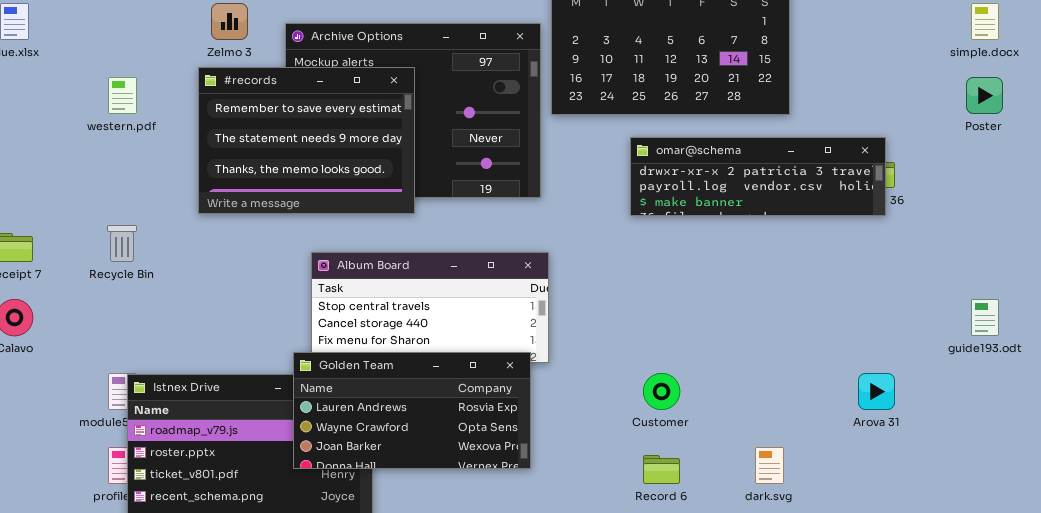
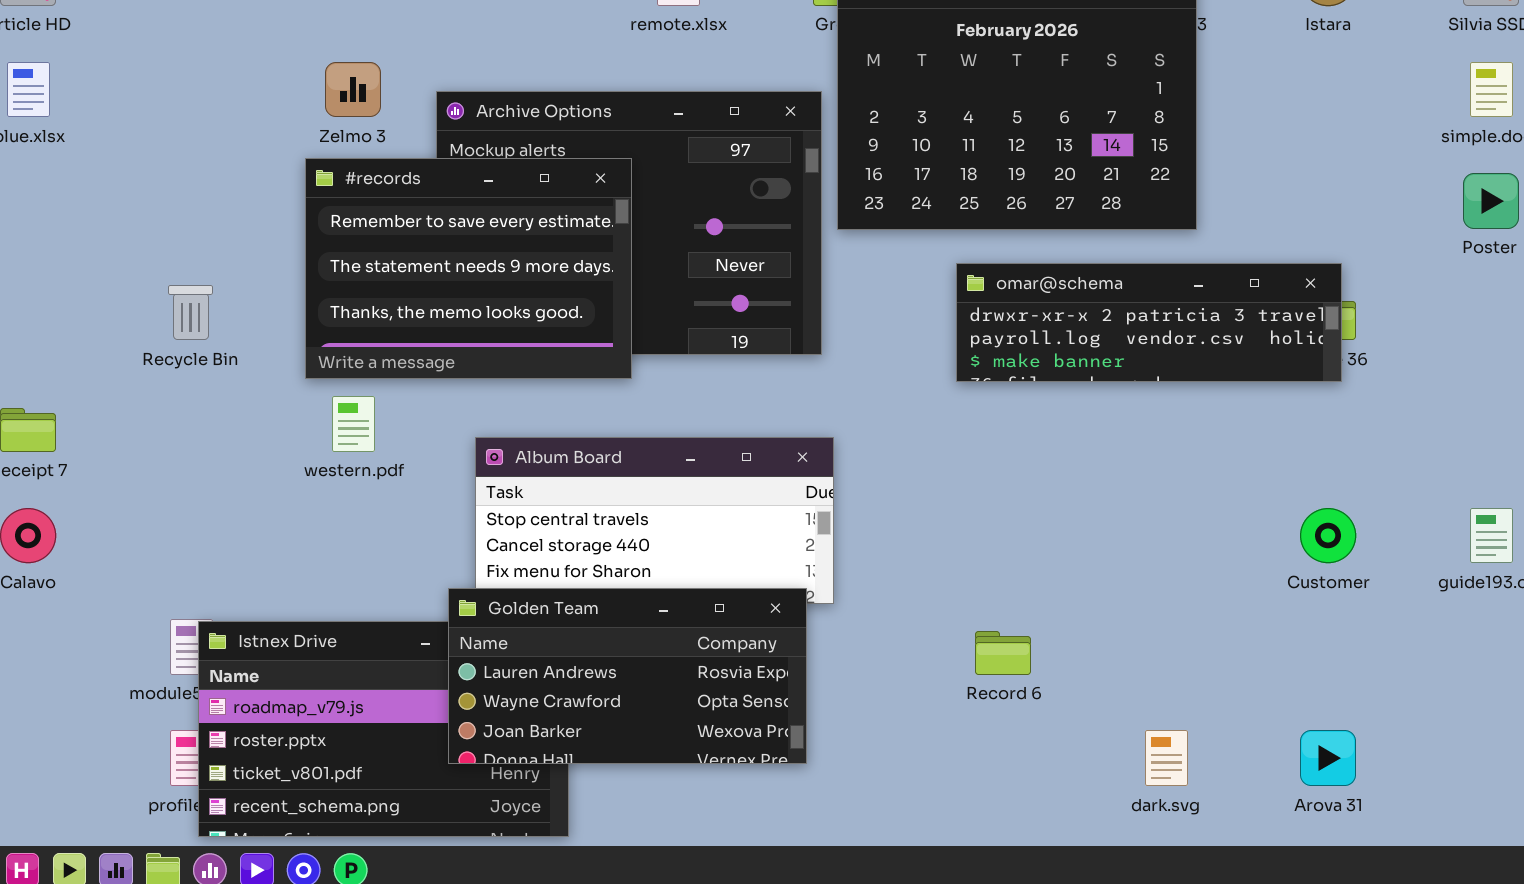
western.pdf: [108,77,137,114] -> [332,396,375,452], moved
Recycle Bin: [107,225,137,262] -> [168,285,213,340], moved
Customer: [643,373,680,410] -> [1300,508,1356,563], moved
Arova 31: [858,373,895,410] -> [1300,730,1356,786], moved
Record 6: [643,455,680,484] -> [975,631,1031,675], moved

